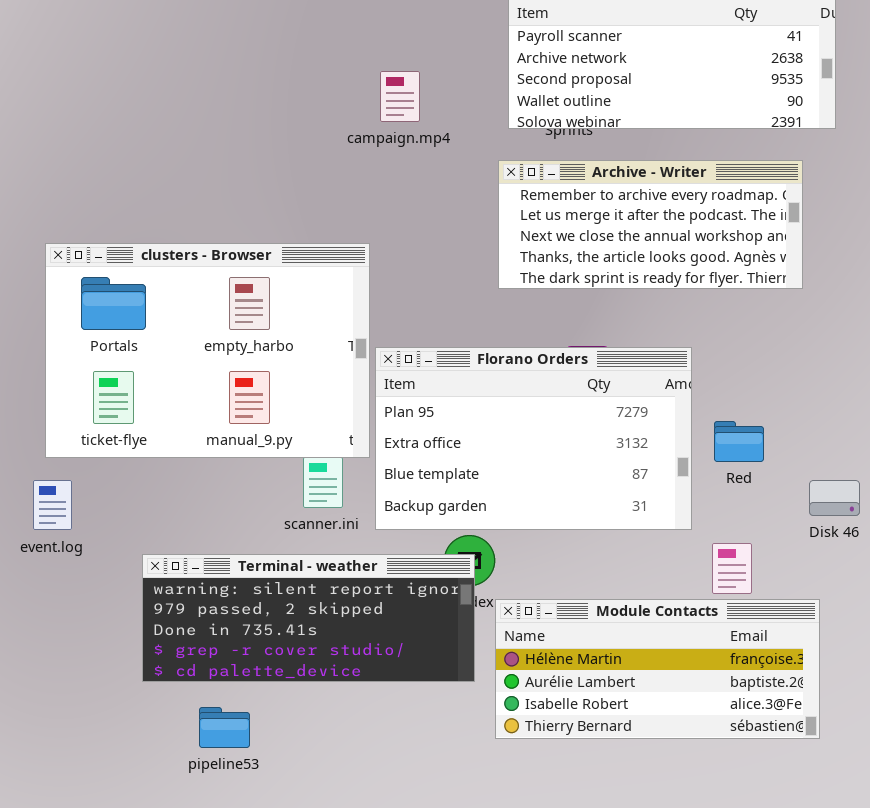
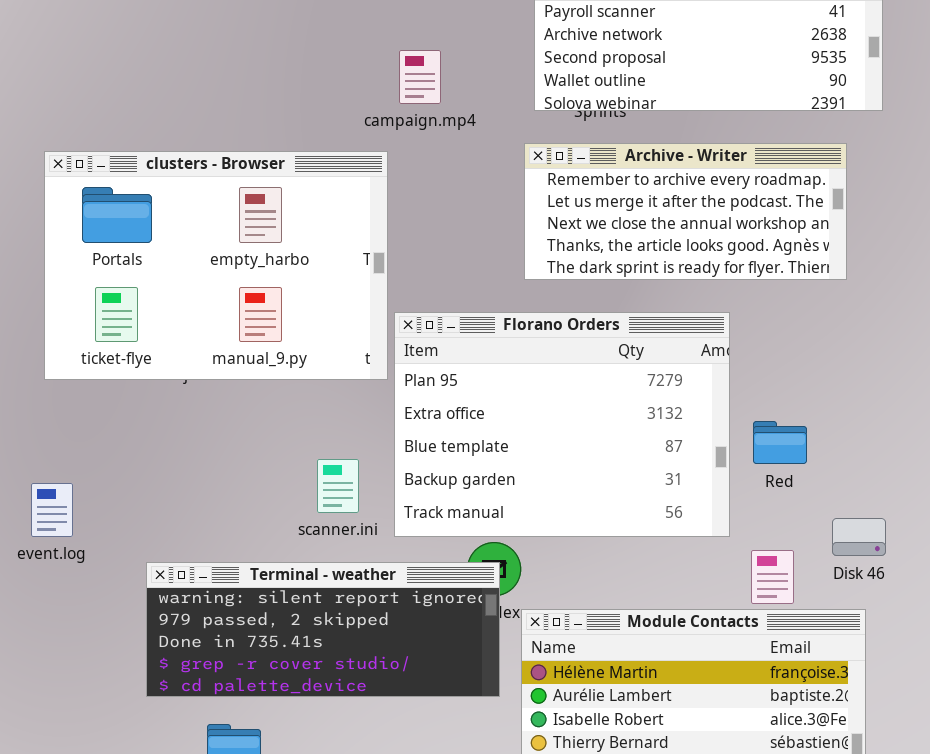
clusters - Browser: [45,243,370,458] -> [44,151,388,380], moved
Florano Orders: [375,347,692,530] -> [394,312,730,537], resized
Disk 46: [809,480,860,516] -> [832,518,886,556], moved

